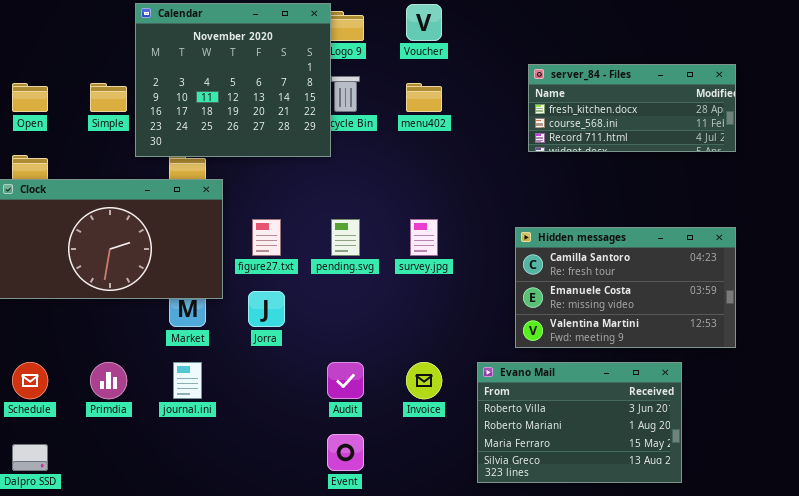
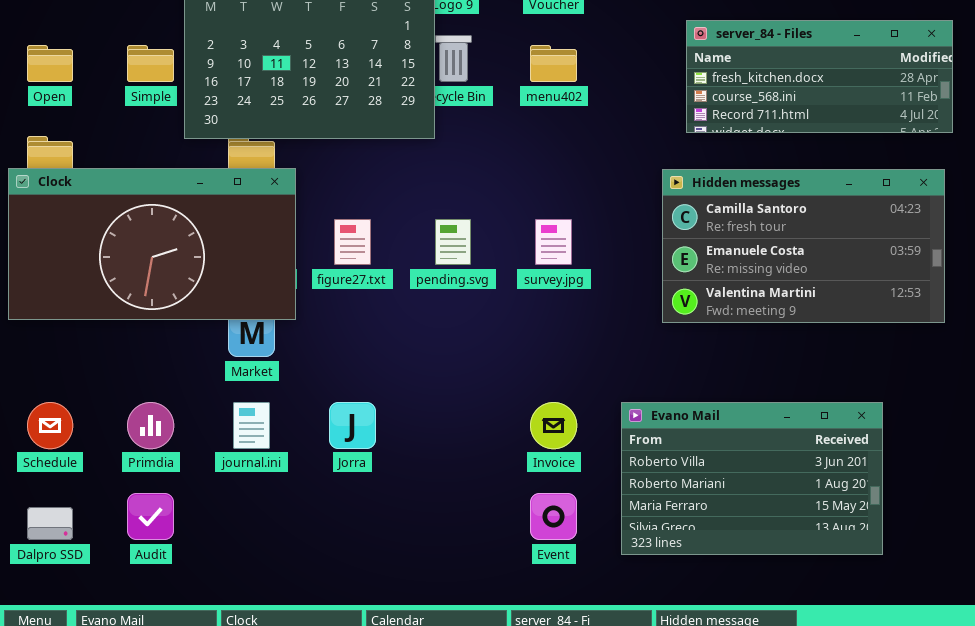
Hidden messages: [515,227,736,348] -> [662,169,945,323], moved
Jorra: [248,291,285,327] -> [329,402,376,449], moved
Audit: [327,362,364,399] -> [127,493,174,540], moved
Event: [327,434,364,471] -> [530,493,577,540], moved

